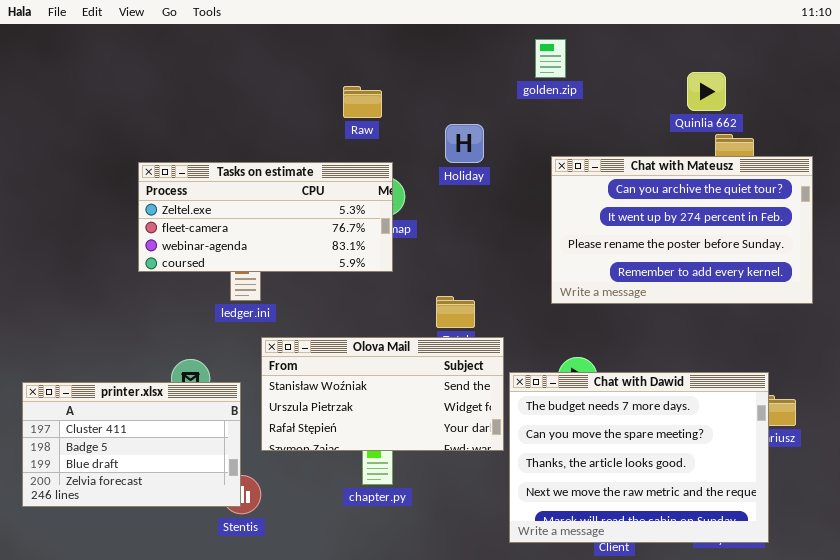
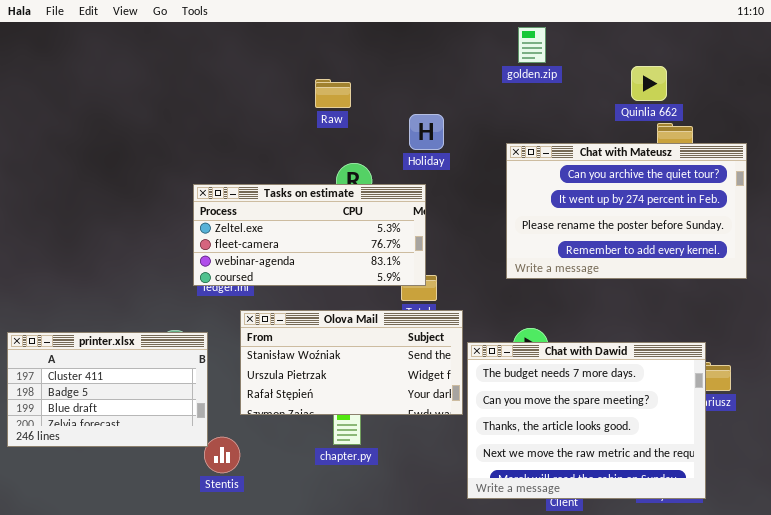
golden.zip: [535,39,566,78] -> [518,27,546,63], moved
Tasks on estimate: [138,162,393,272] -> [193,184,426,286], moved
printer.xlsx: [22,382,241,507] -> [7,332,208,447], moved

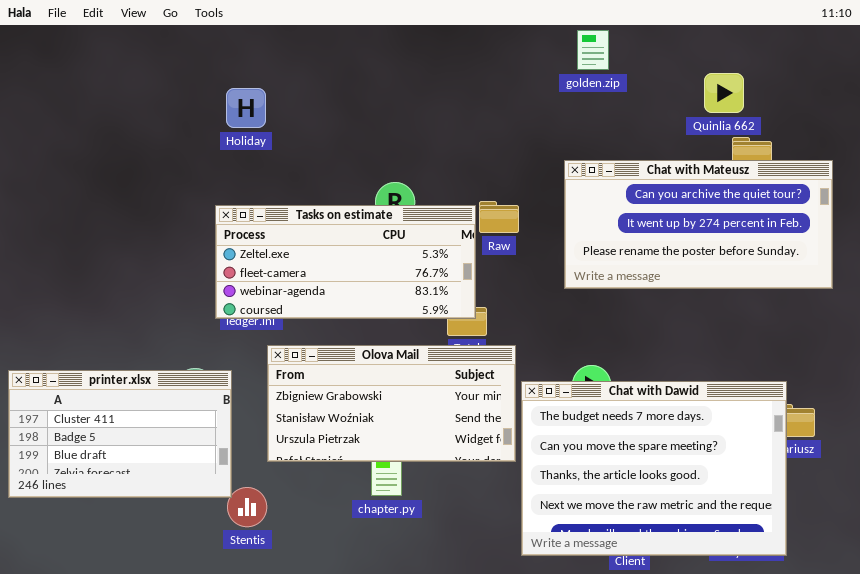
Raw: [315,79,351,108] -> [479,201,519,233], moved
Holiday: [409,114,444,150] -> [226,88,266,128], moved
Chat with Mateusz: [506,143,747,279] -> [564,160,833,289], resized
Olova Mail: [240,310,463,415] -> [267,345,516,462], scrolled up 1 row

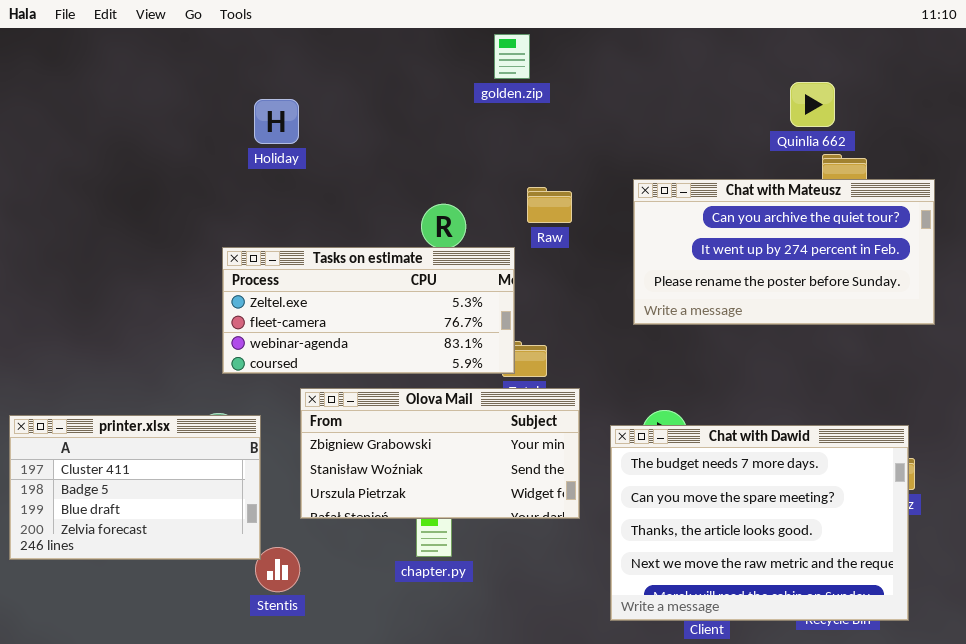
golden.zip: [577,30,609,70] -> [494,34,530,79], moved
Raw: [479,201,519,233] -> [527,187,572,223], moved
Tasks on estimate: [215,205,476,319] -> [222,247,515,374], moved
Chat with Dawid: [521,381,787,556] -> [610,425,909,621], moved

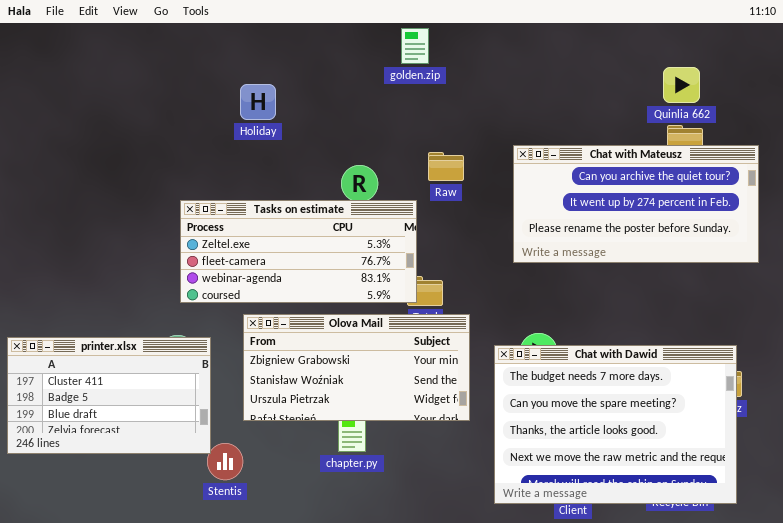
Quinlia 662: [790,82,835,127] -> [663,67,700,103], moved
Holiday: [254,99,299,144] -> [240,84,276,120], moved

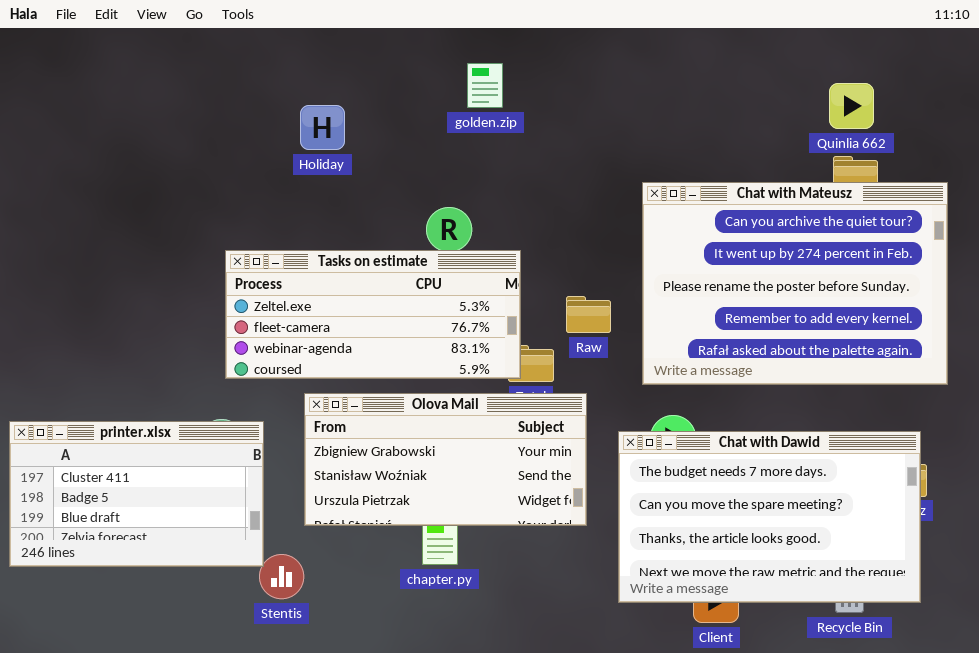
golden.zip: [401,28,429,64] -> [467,63,503,108], moved
Chat with Mateusz: [513,145,759,263] -> [642,182,948,385], resized
Raw: [428,152,464,181] -> [566,296,611,333], moved
Chat with Dawid: [494,345,737,504] -> [618,431,921,603], resized

